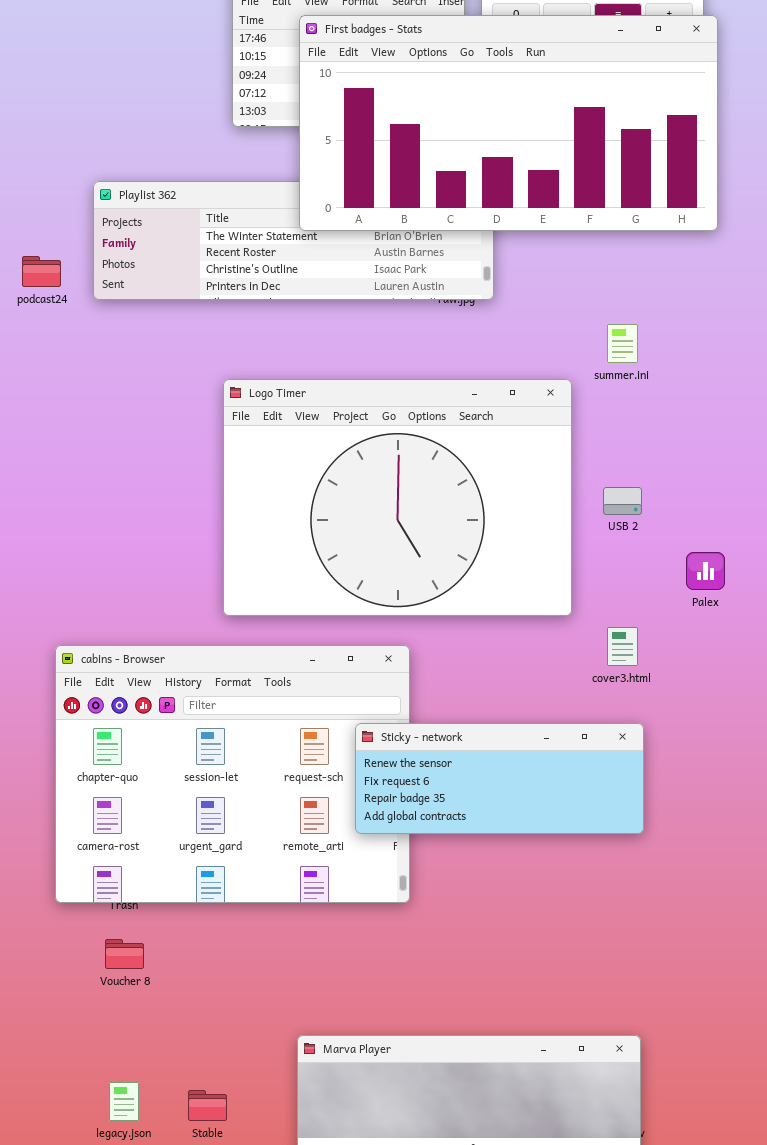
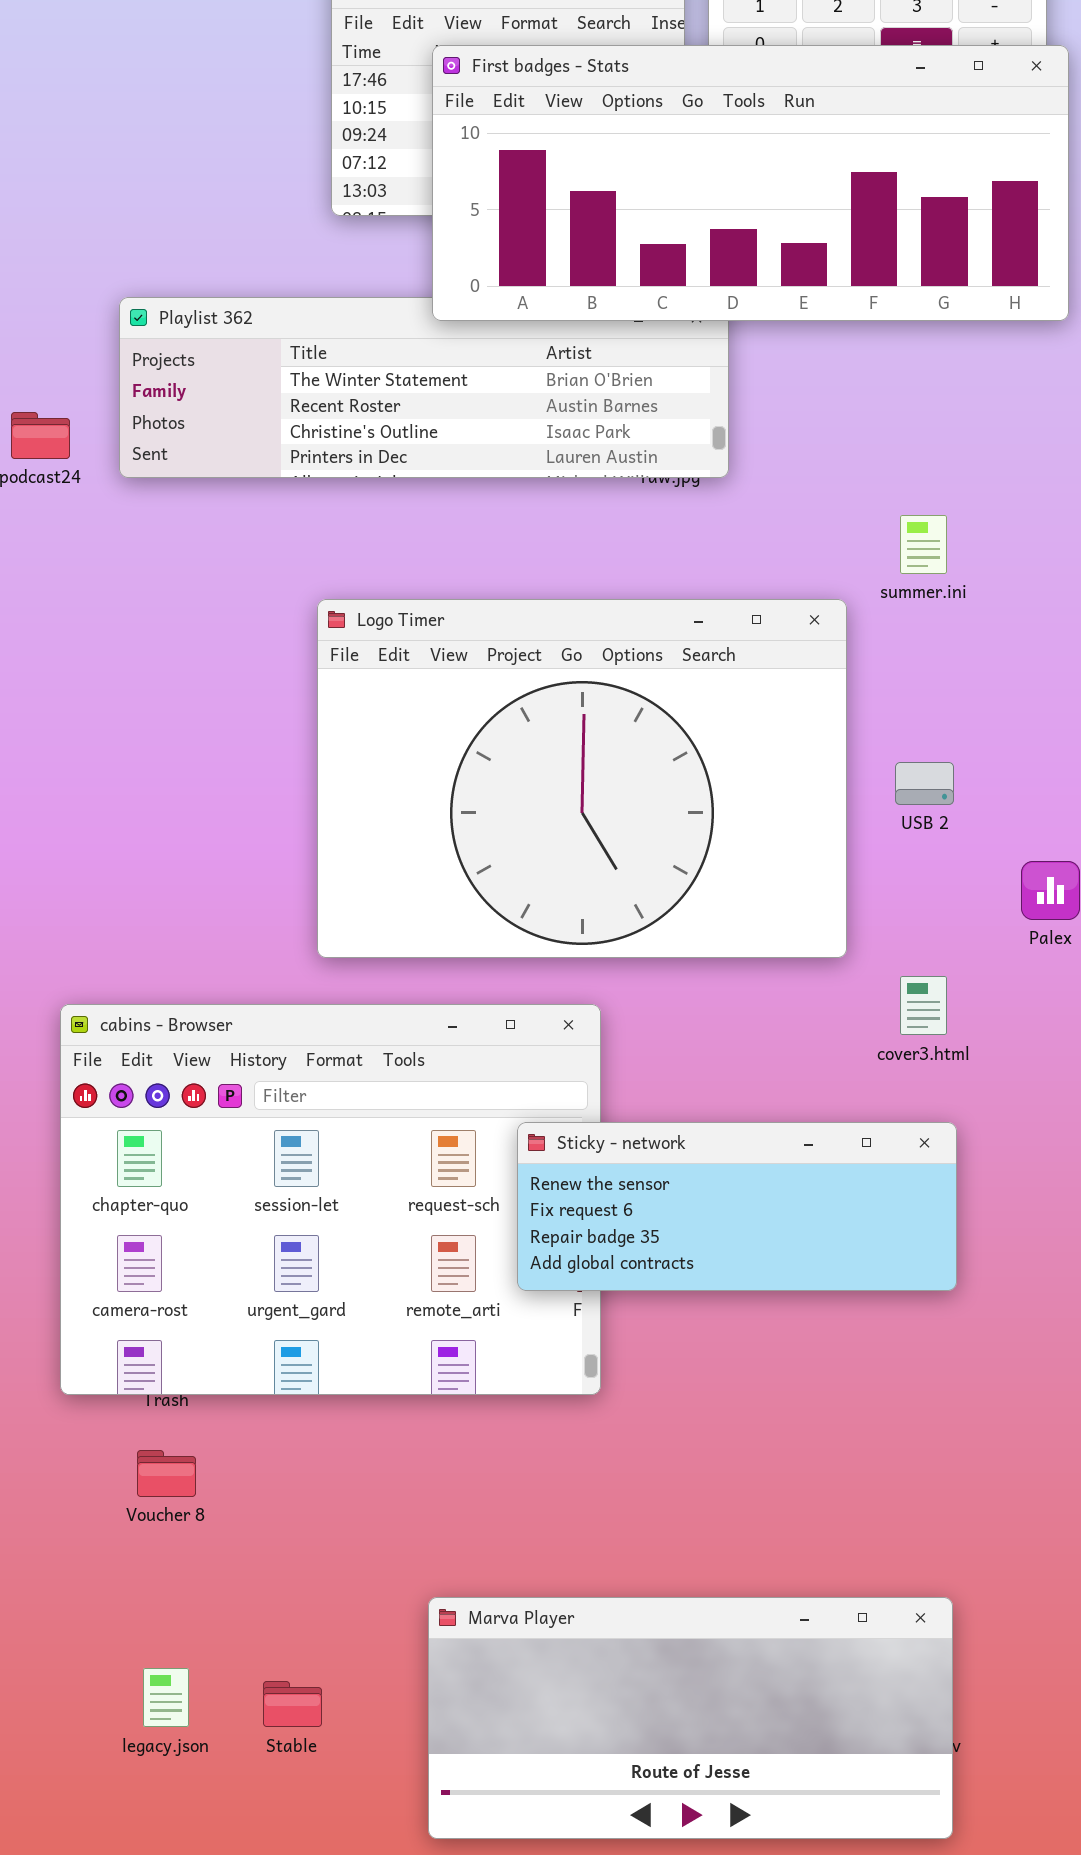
First badges - Stats: [299,15,718,231] -> [432,45,1069,321], resized

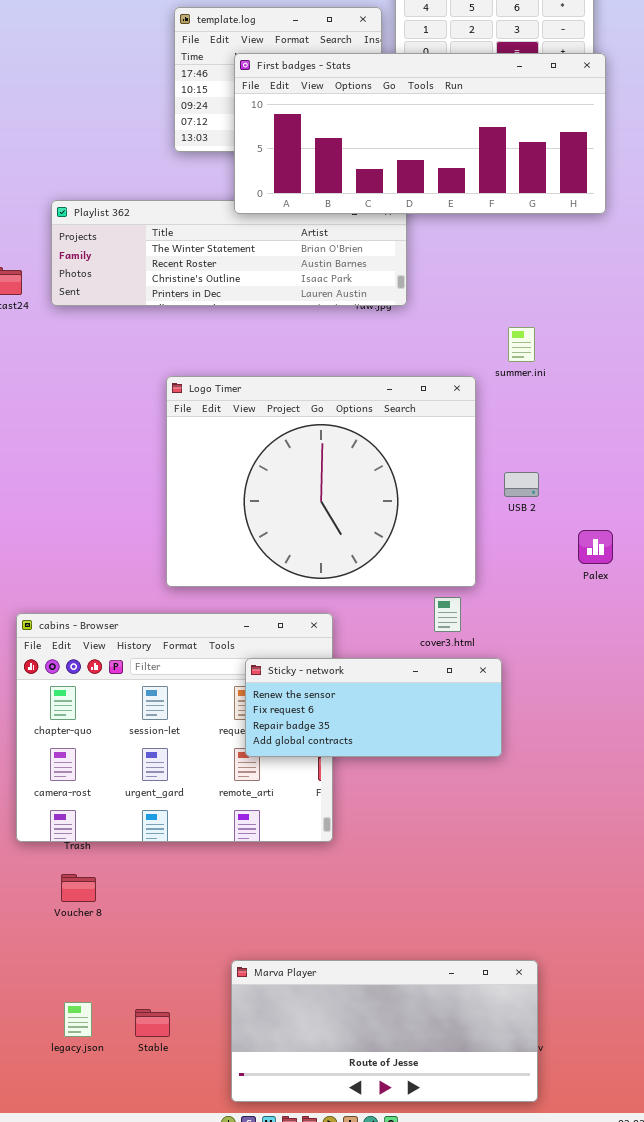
cover3.html: [900,976,947,1035] -> [434,597,461,632], moved
Sticky - network: [517,1122,957,1291] -> [245,658,502,757], moved

